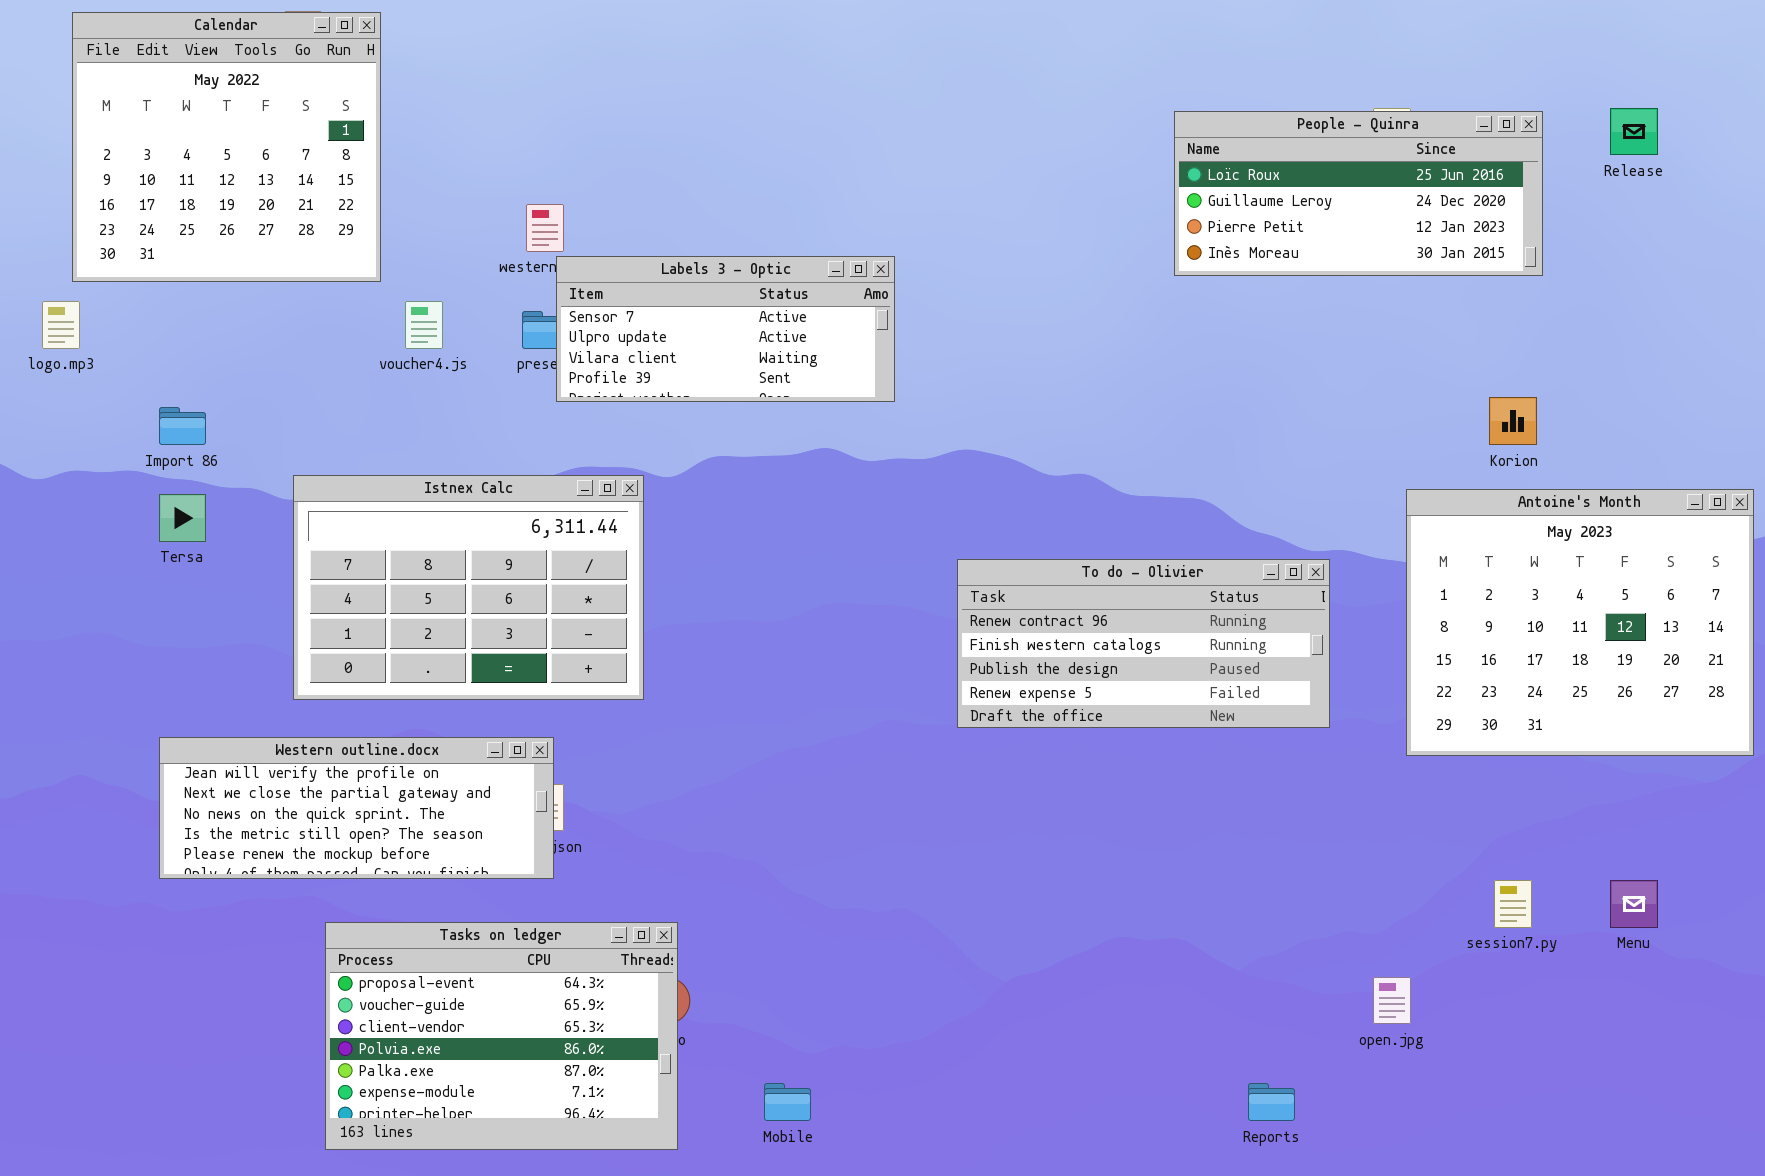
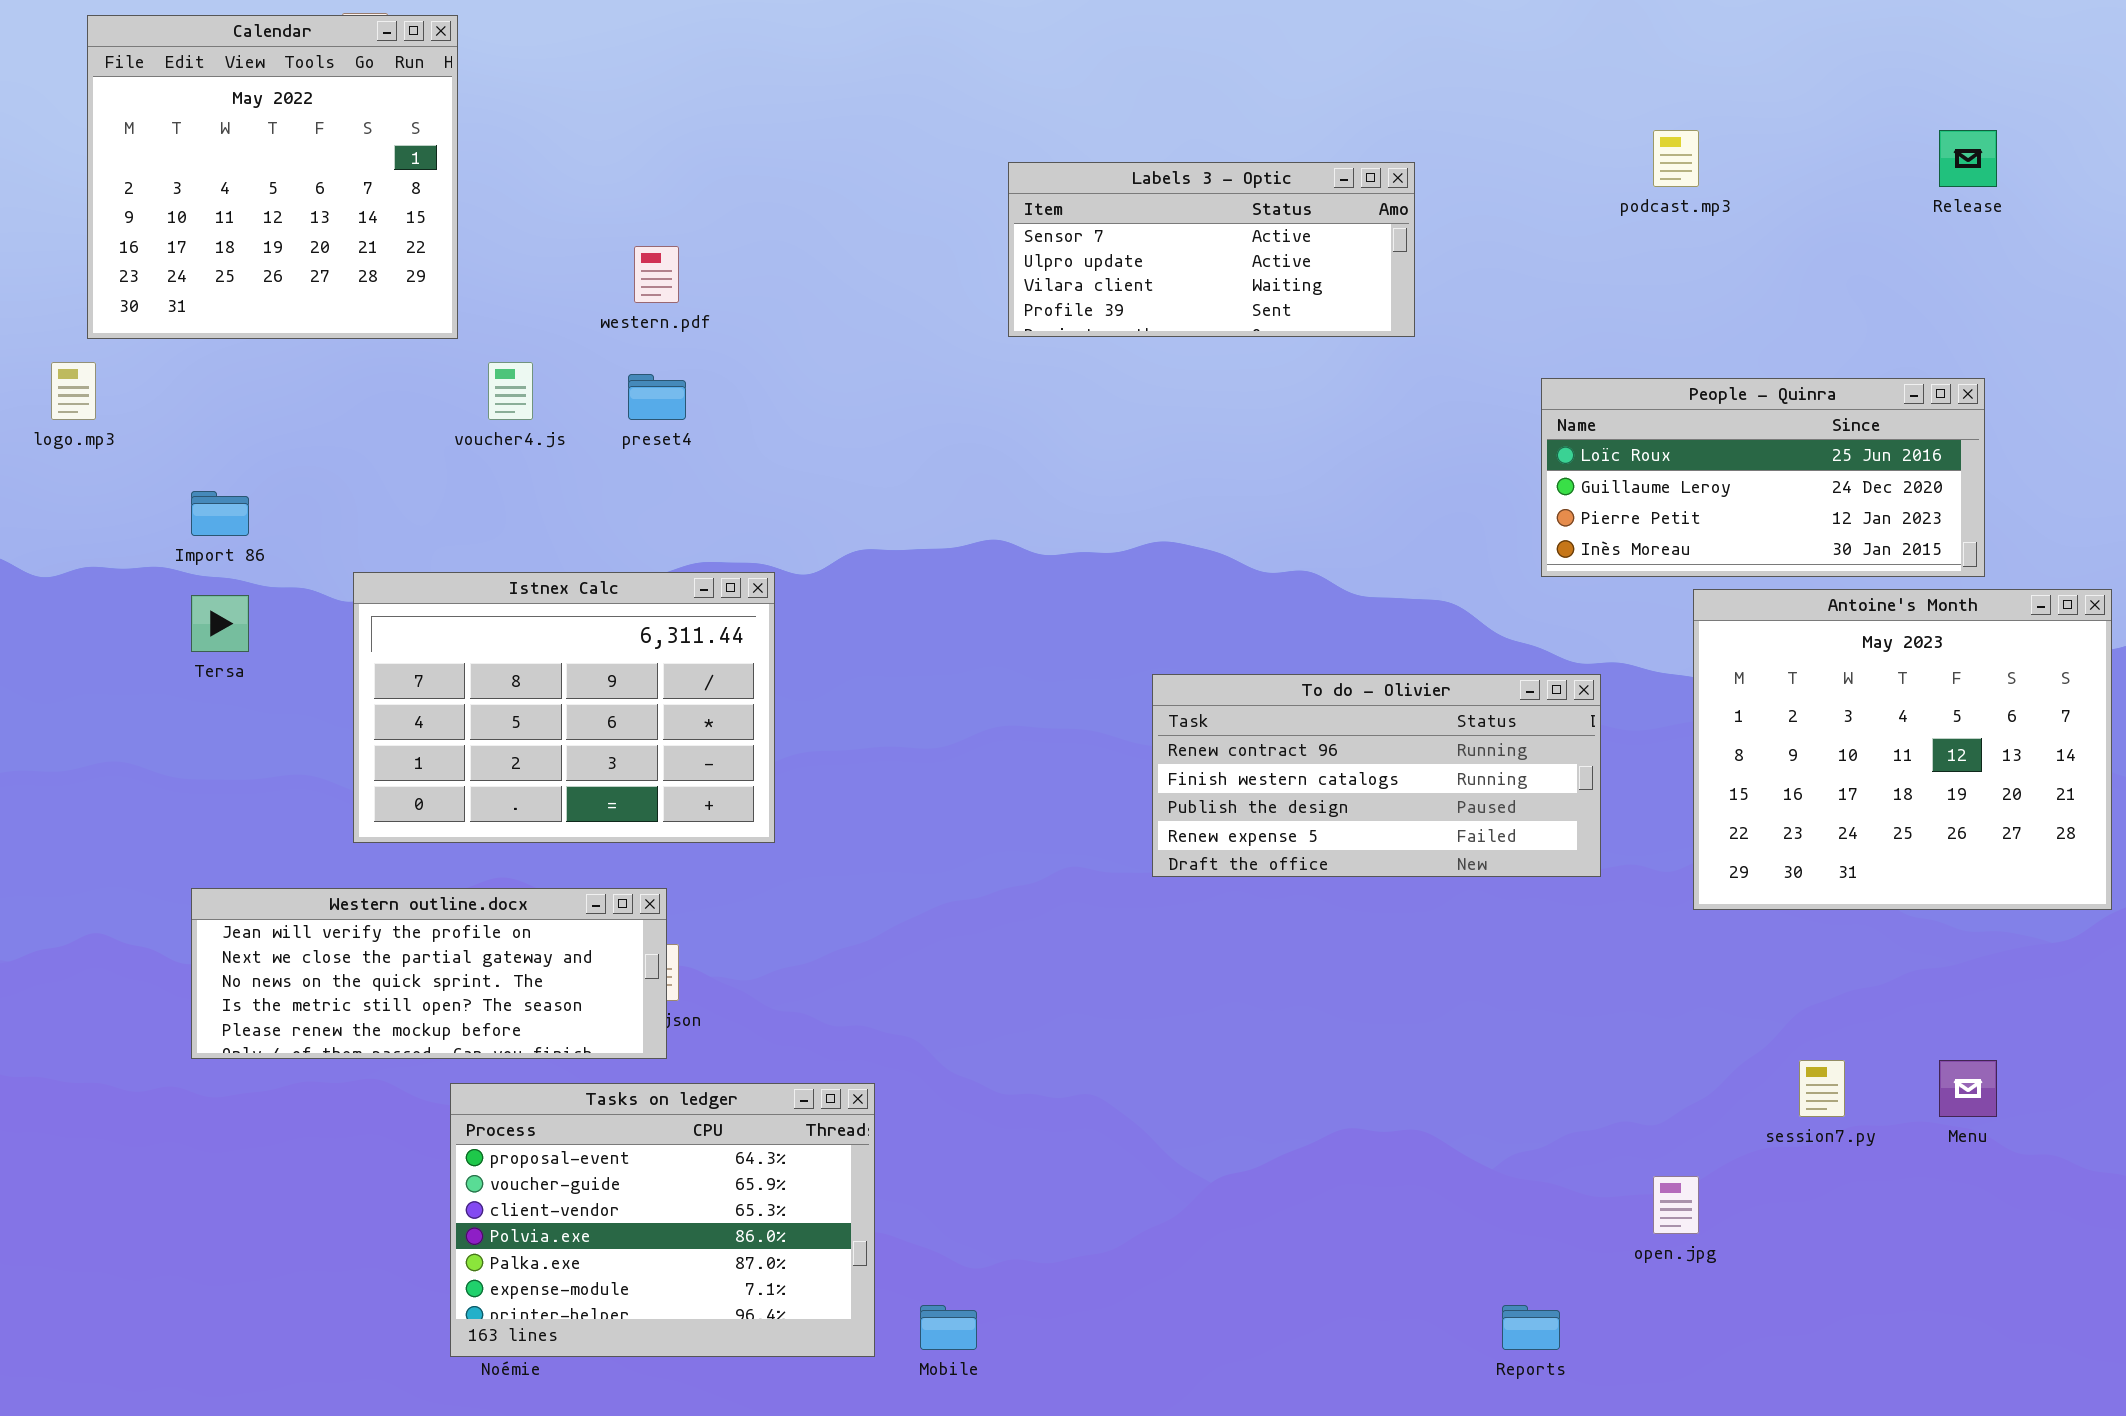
People - Quinra: [1174,111,1543,276] -> [1541,378,1985,577], moved
Labels 3 - Optic: [556,256,895,402] -> [1008,162,1415,337], moved
Tasks on ledger: [325,922,678,1150] -> [450,1083,875,1357], moved

